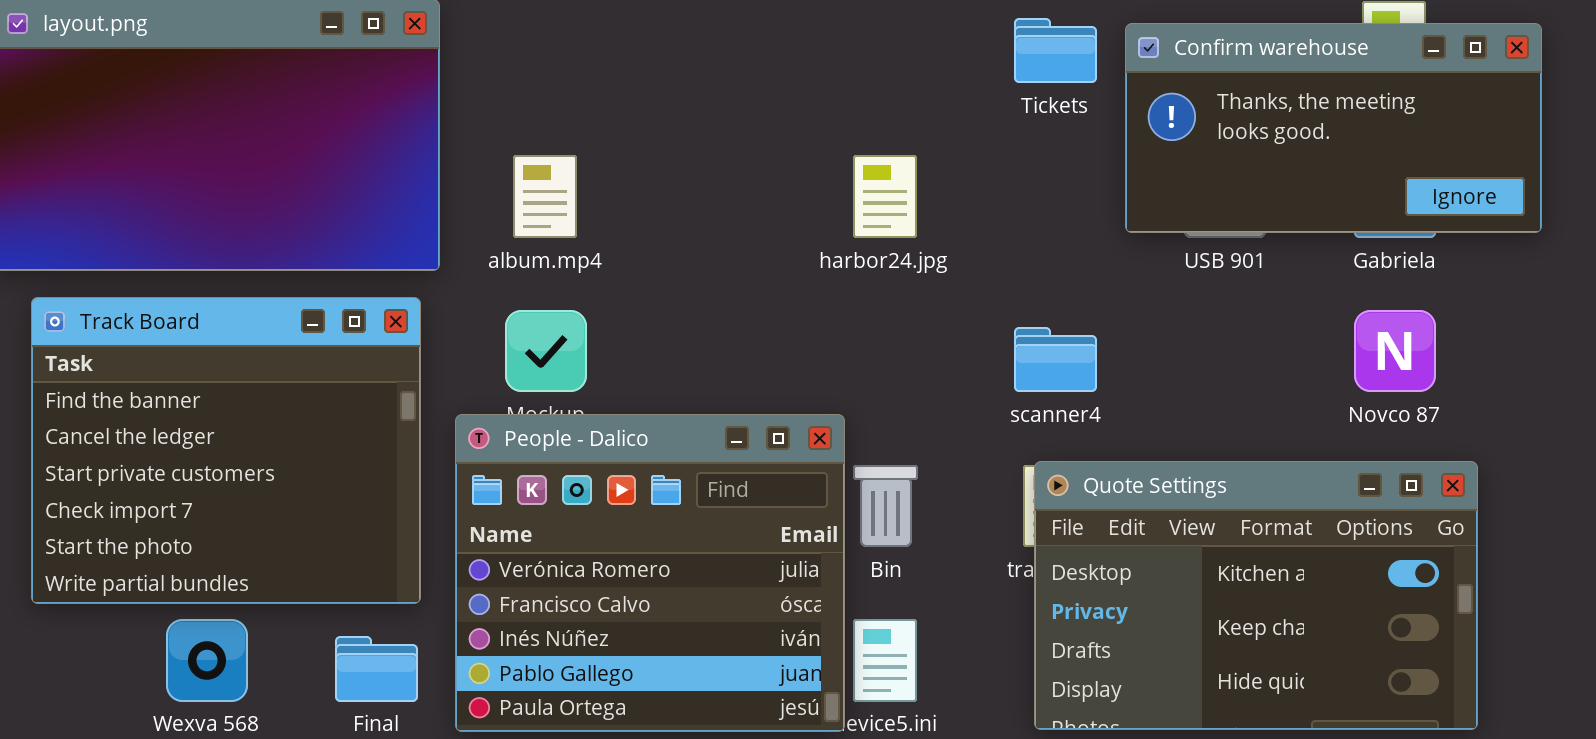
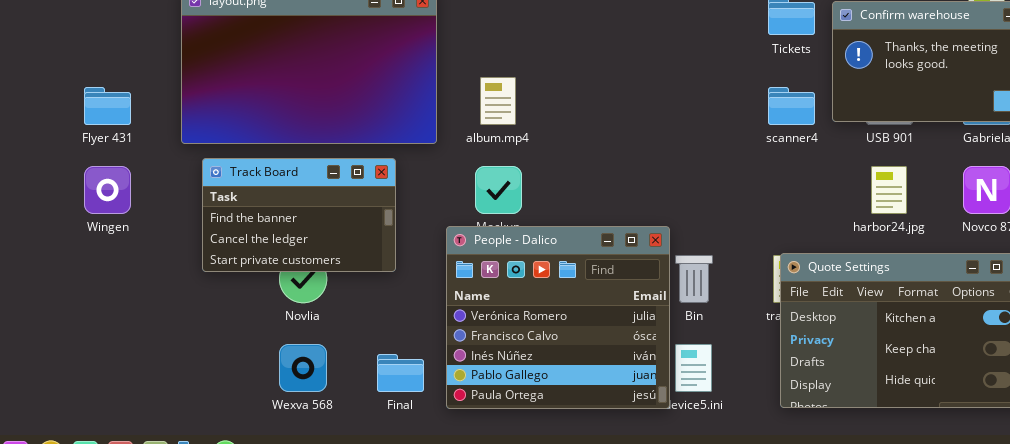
harbor24.jpg: [853,155,917,238] -> [871,166,907,214], moved
Track Board: [31,297,421,604] -> [202,158,396,272], resized
scanner4: [1014,327,1097,392] -> [768,87,815,125], moved

